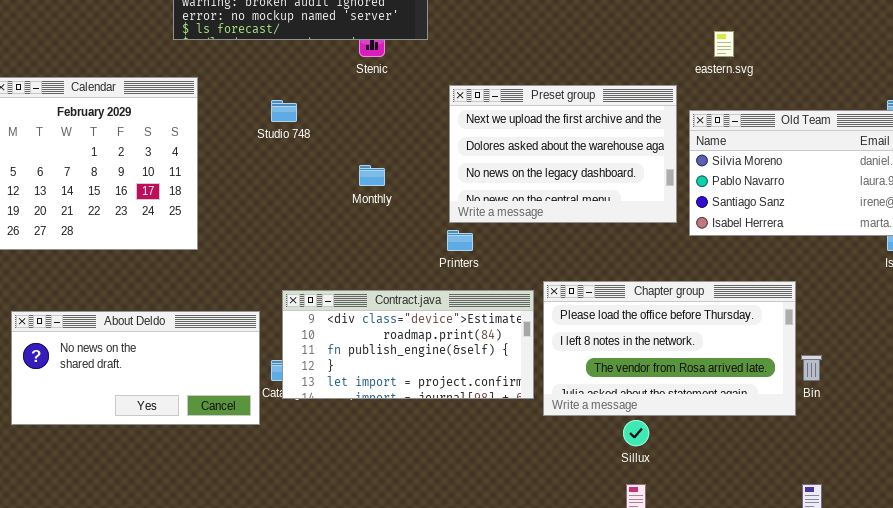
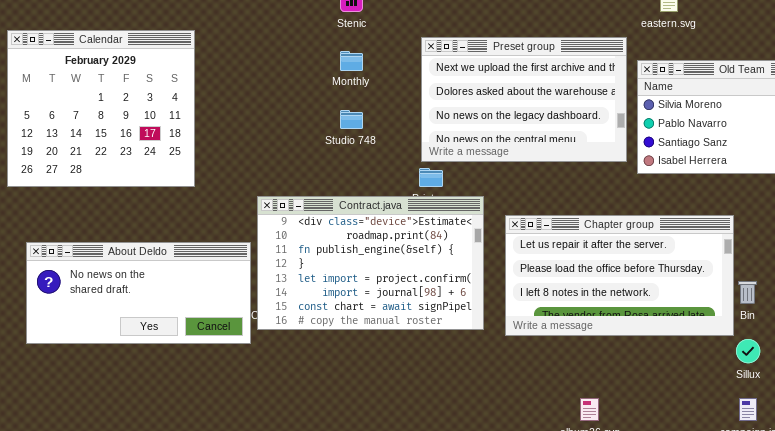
Studio 748: [271,100,297,122] -> [340,110,363,129], moved
Monthly: [359,165,385,186] -> [340,51,363,71], moved
Chapter group: [543,281,796,416] -> [505,215,734,336], scrolled up 1 row
Contract.java: [282,290,534,399] -> [257,196,484,330], moved, resized
Sillux: [623,420,649,446] -> [736,339,760,363], moved

